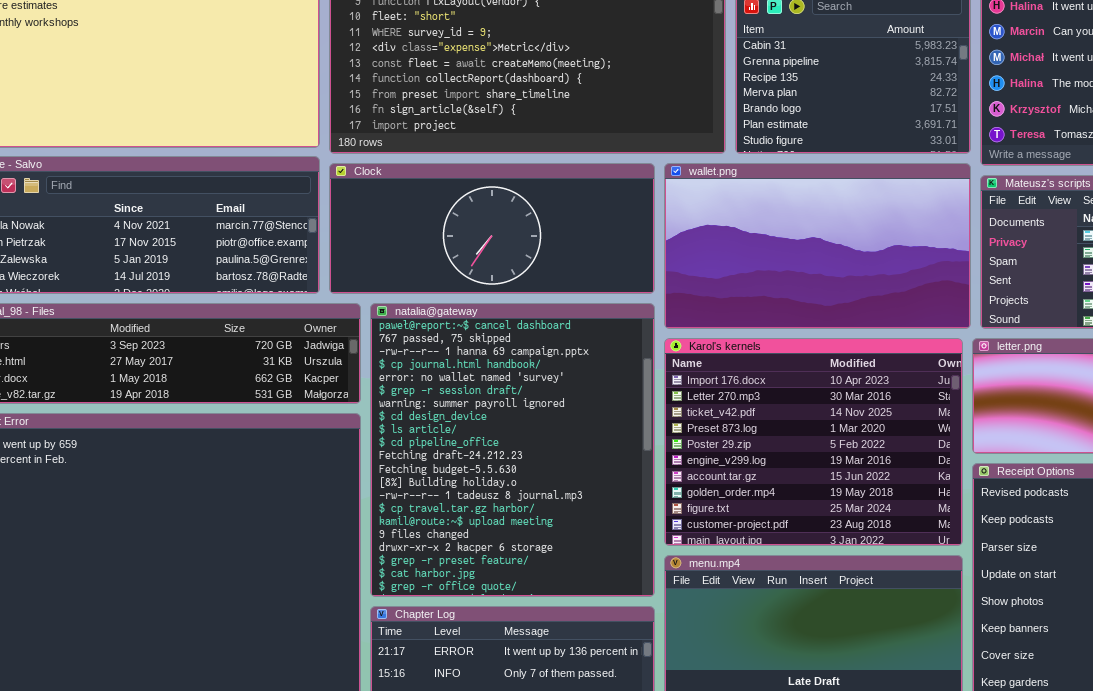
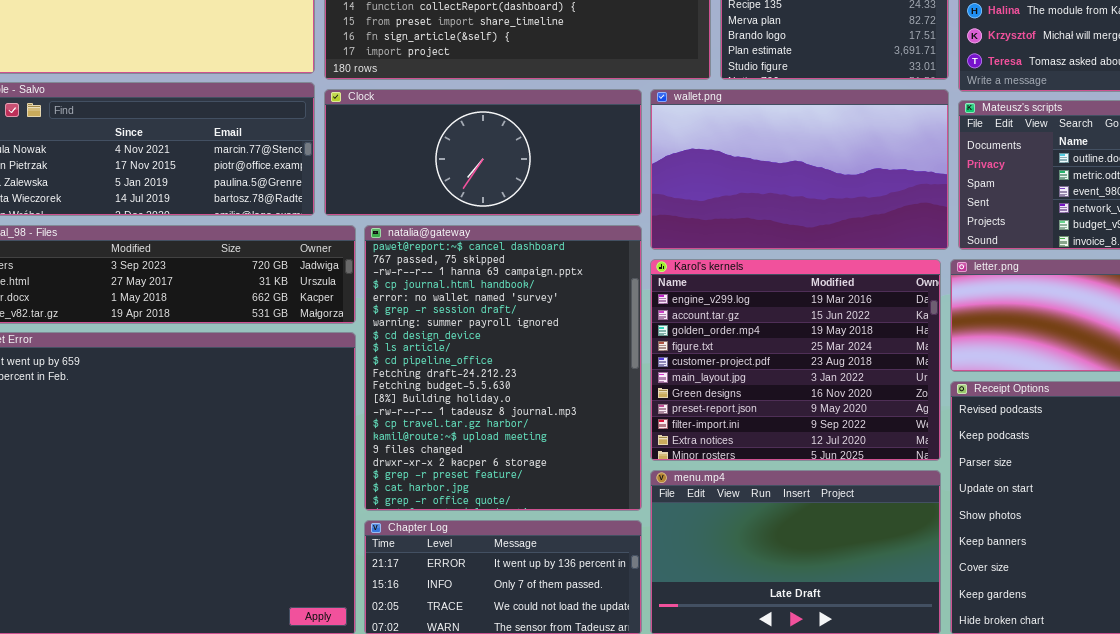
Karol's kernels: [664,338,963,546] -> [650,259,941,461], scrolled down 5 rows

